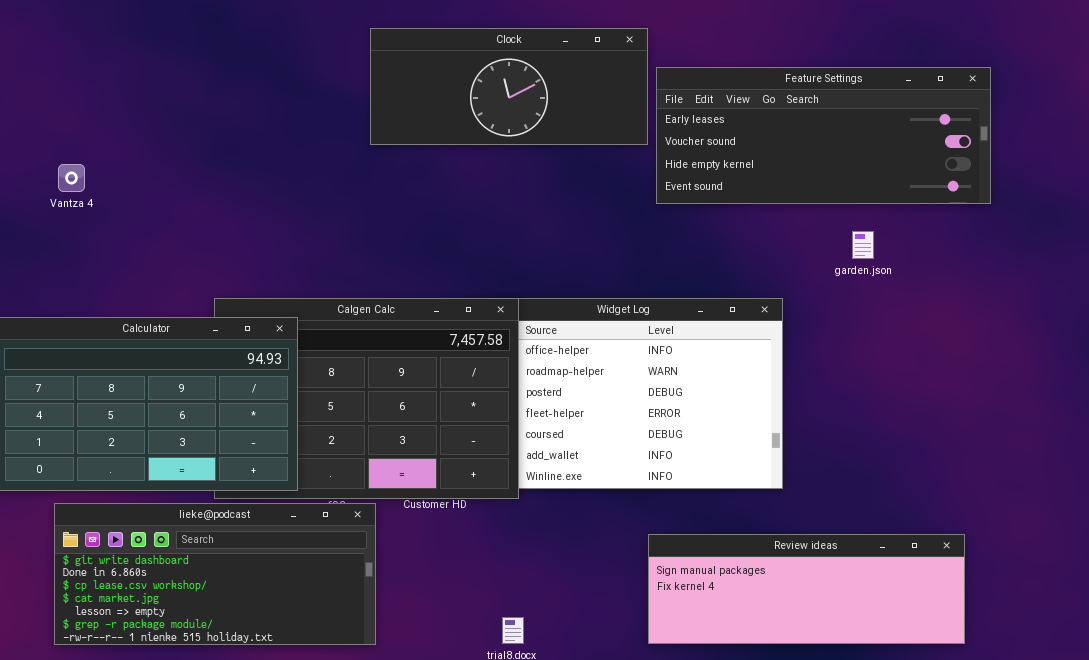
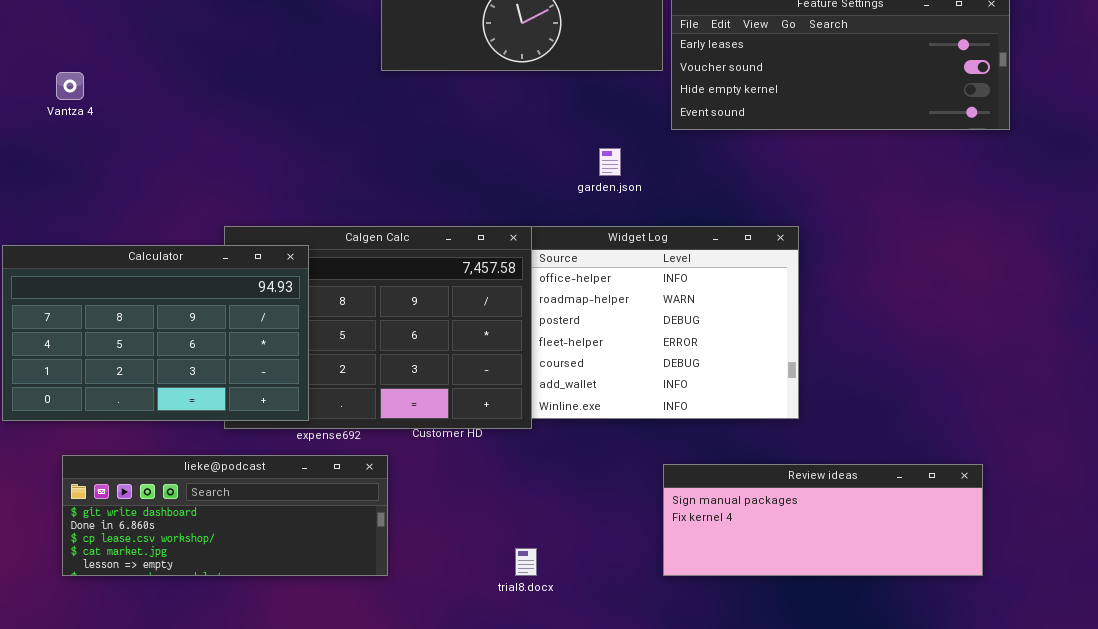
Vantza 4: [58,164,85,192] -> [56,72,84,100], moved
garden.json: [852,231,874,259] -> [599,148,621,176], moved
lieke@podcast: [54,503,376,645] -> [62,455,388,576], resized

